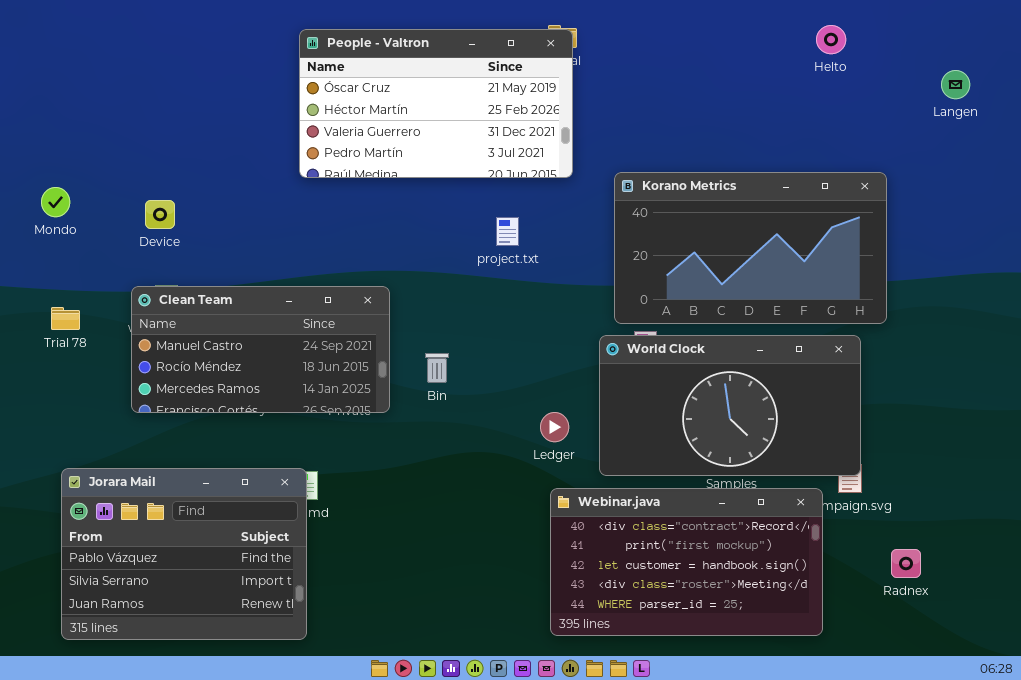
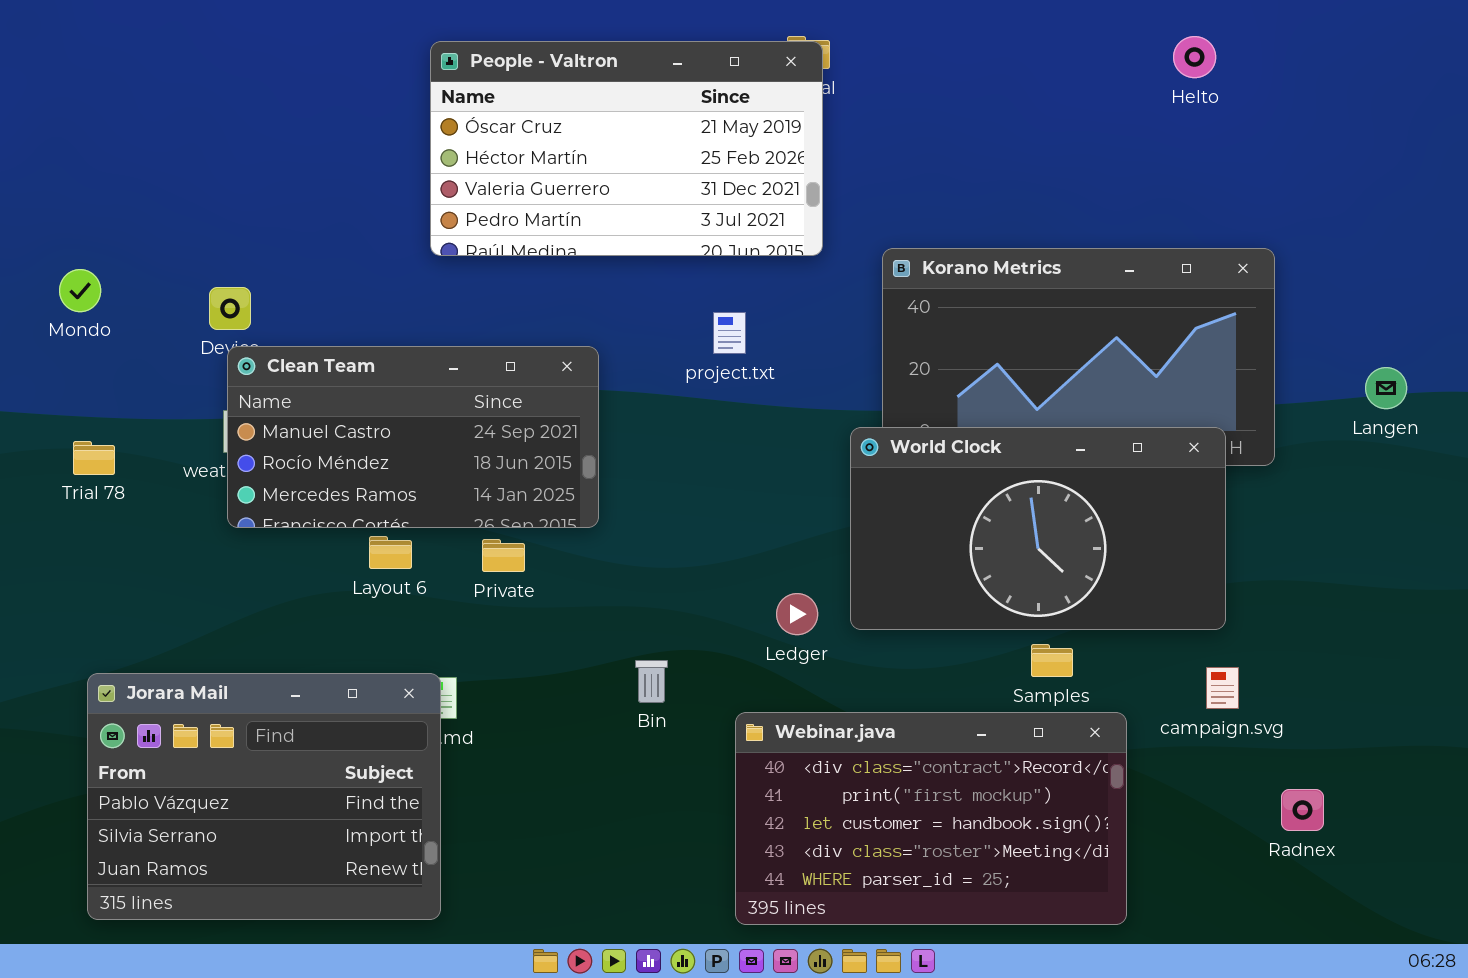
Langen: [941,70,970,99] -> [1365,367,1407,409], moved
Clean Team: [131,286,390,413] -> [227,346,599,528], moved
World Clock: [599,335,861,476] -> [850,427,1226,630], moved
Bin: [425,353,449,383] -> [635,660,668,703], moved
Webinar.java: [550,488,823,636] -> [735,712,1127,925], moved

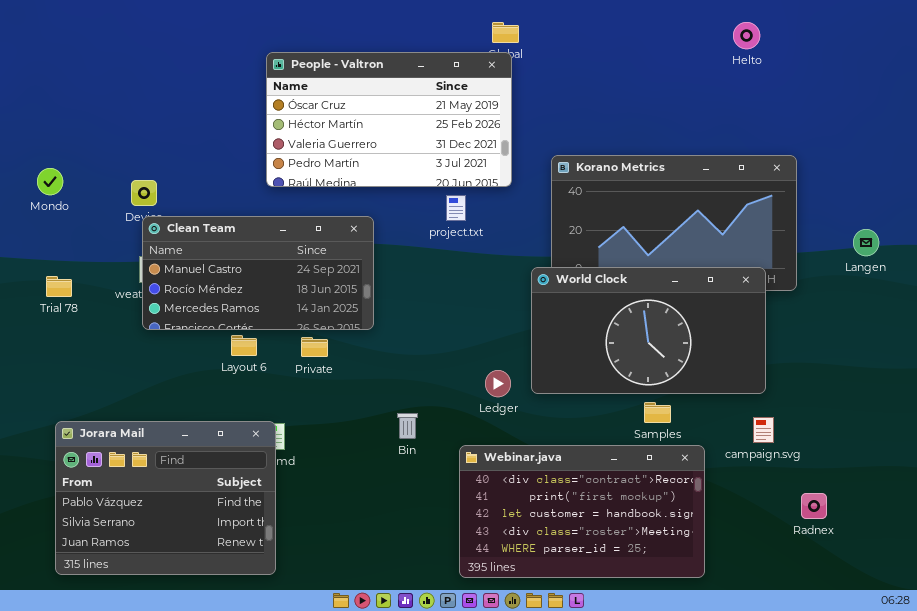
People - Valtron: [430,41,823,256] -> [266,52,512,187], moved

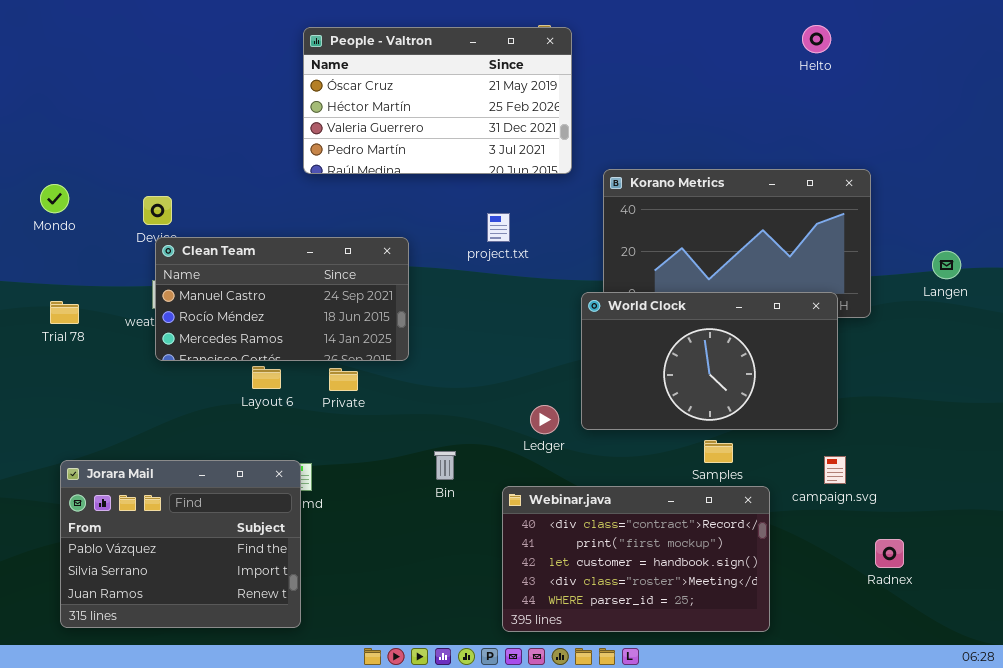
People - Valtron: [266,52,512,187] -> [303,27,572,174], moved

